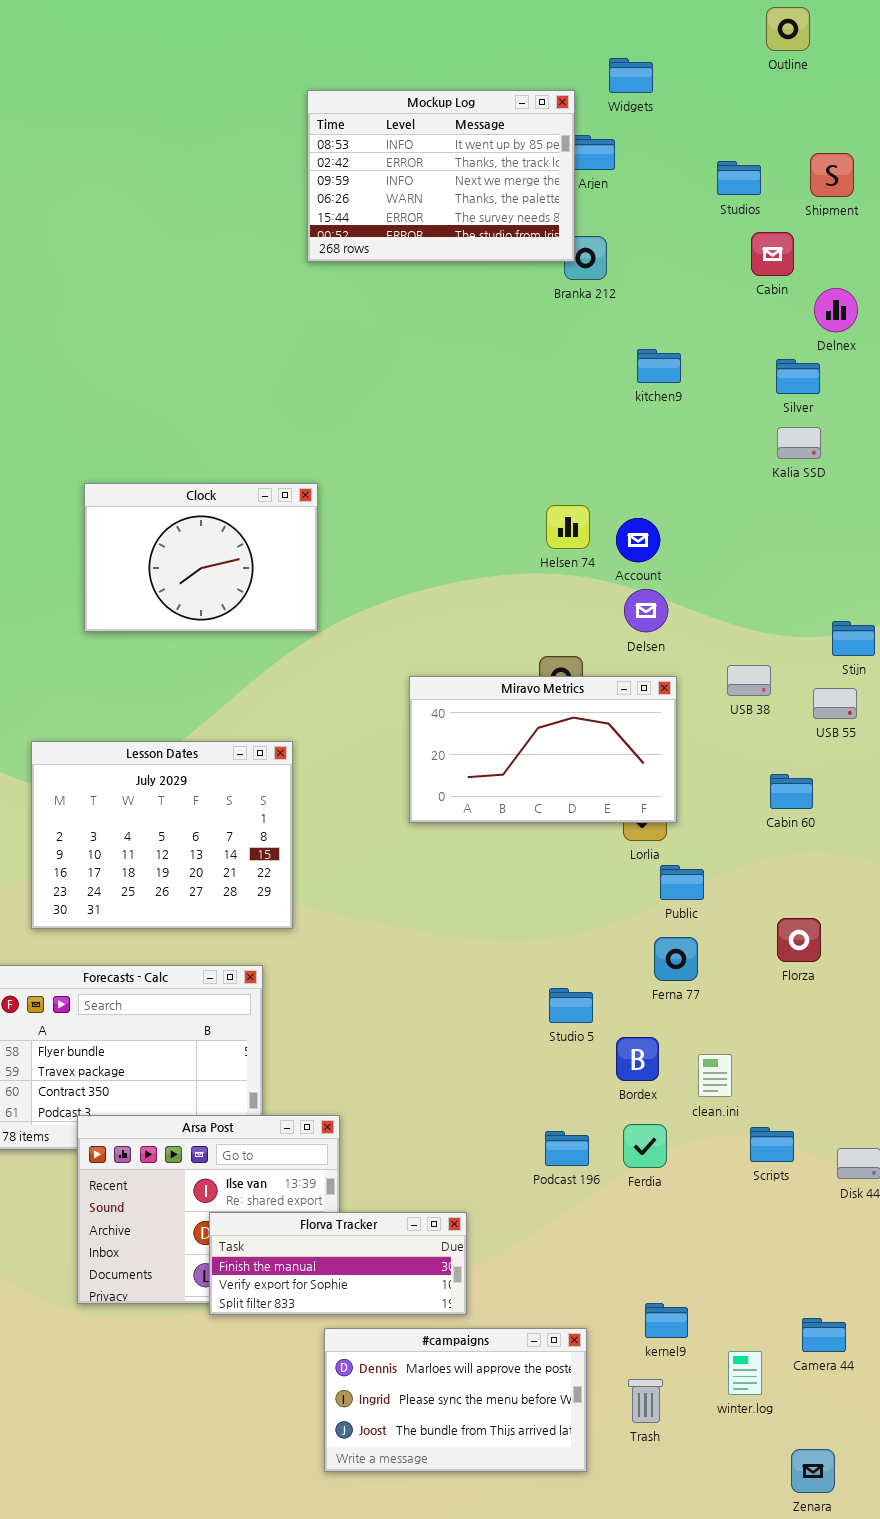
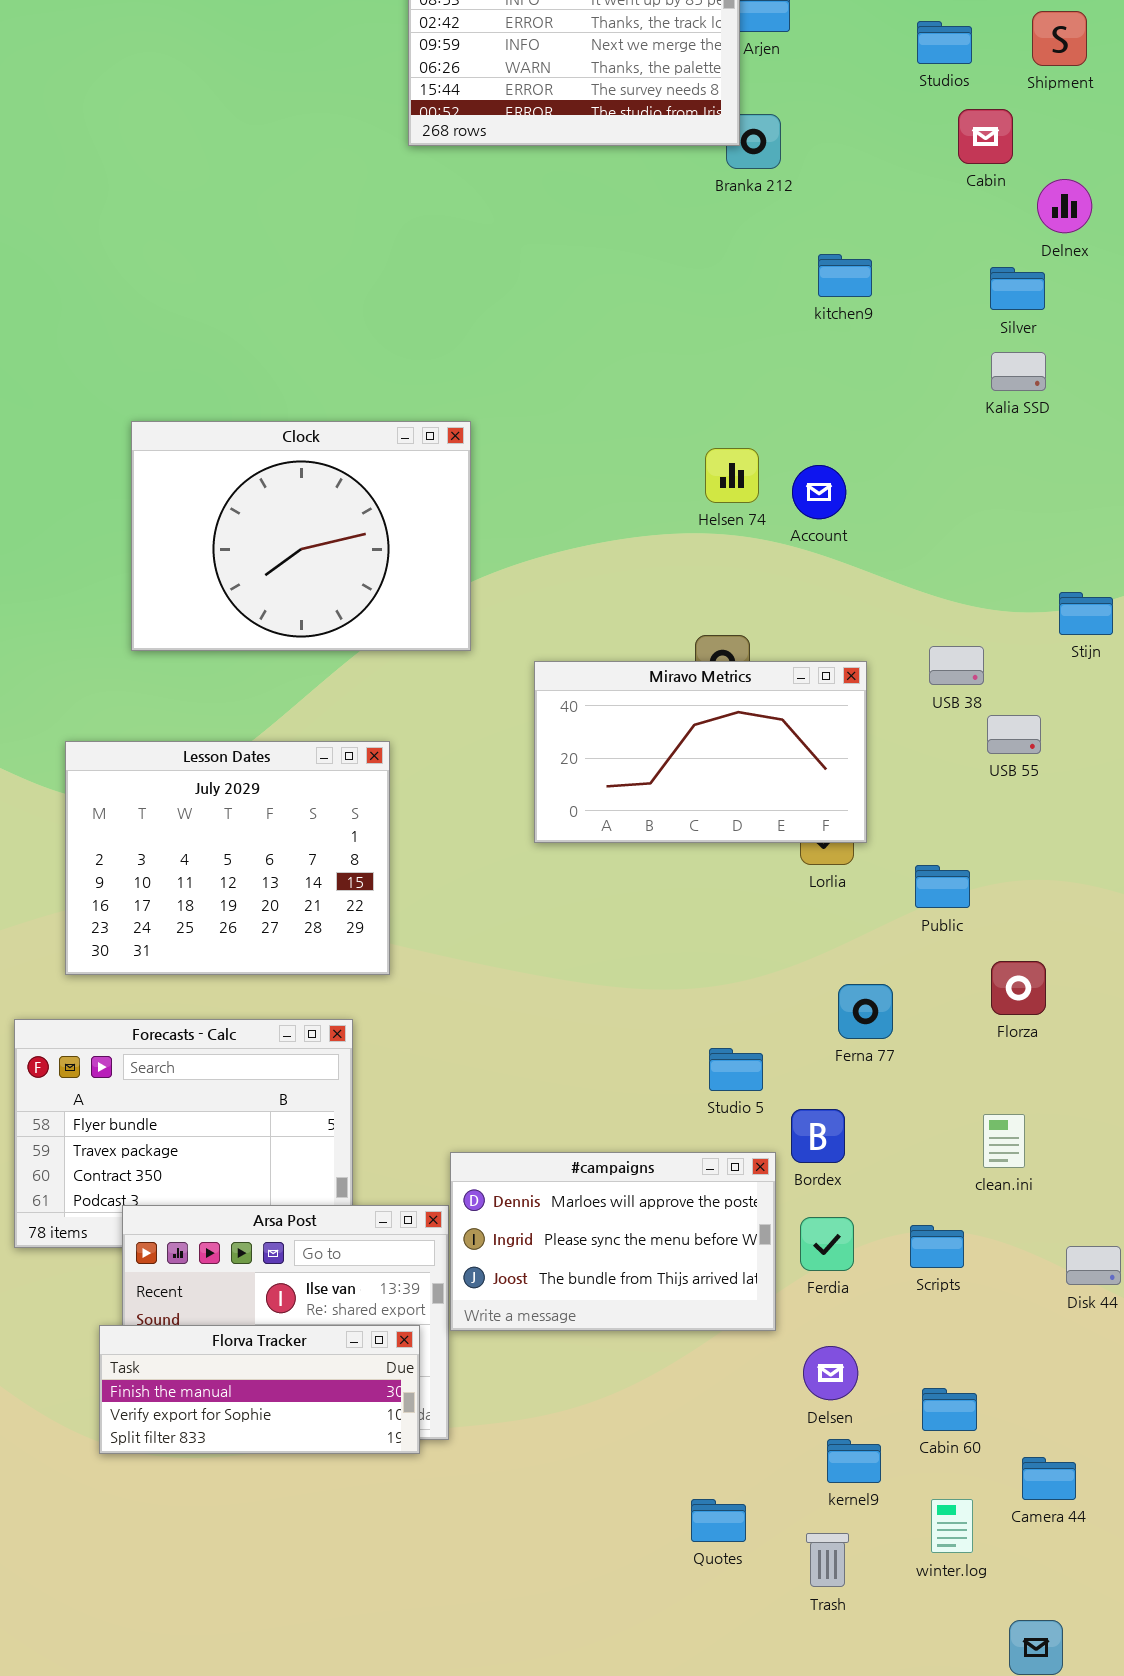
Clock: [84,483,318,632] -> [131,421,471,651], resized
Delsen: [624,589,668,632] -> [803,1346,858,1400], moved
USB 55: [813,688,857,719] -> [987,715,1041,754], moved
Cabin 60: [770,774,813,809] -> [922,1388,977,1431], moved
Public: [660,865,704,900] -> [915,865,970,908], moved
clean.ini: [698,1054,732,1097] -> [983,1114,1025,1168], moved
Scripts: [750,1127,794,1162] -> [910,1225,964,1268], moved
Florva Tracker: [209,1212,467,1315] -> [99,1325,420,1454], moved
#campaigns: [324,1328,587,1472] -> [450,1152,776,1331], moved

